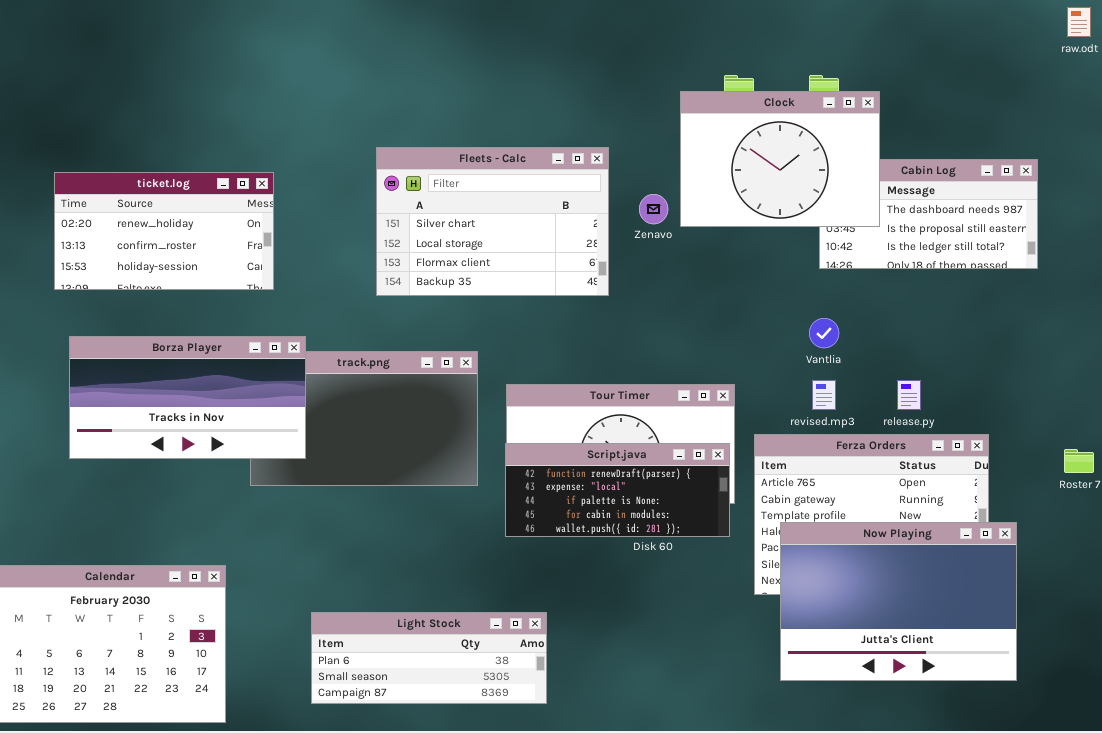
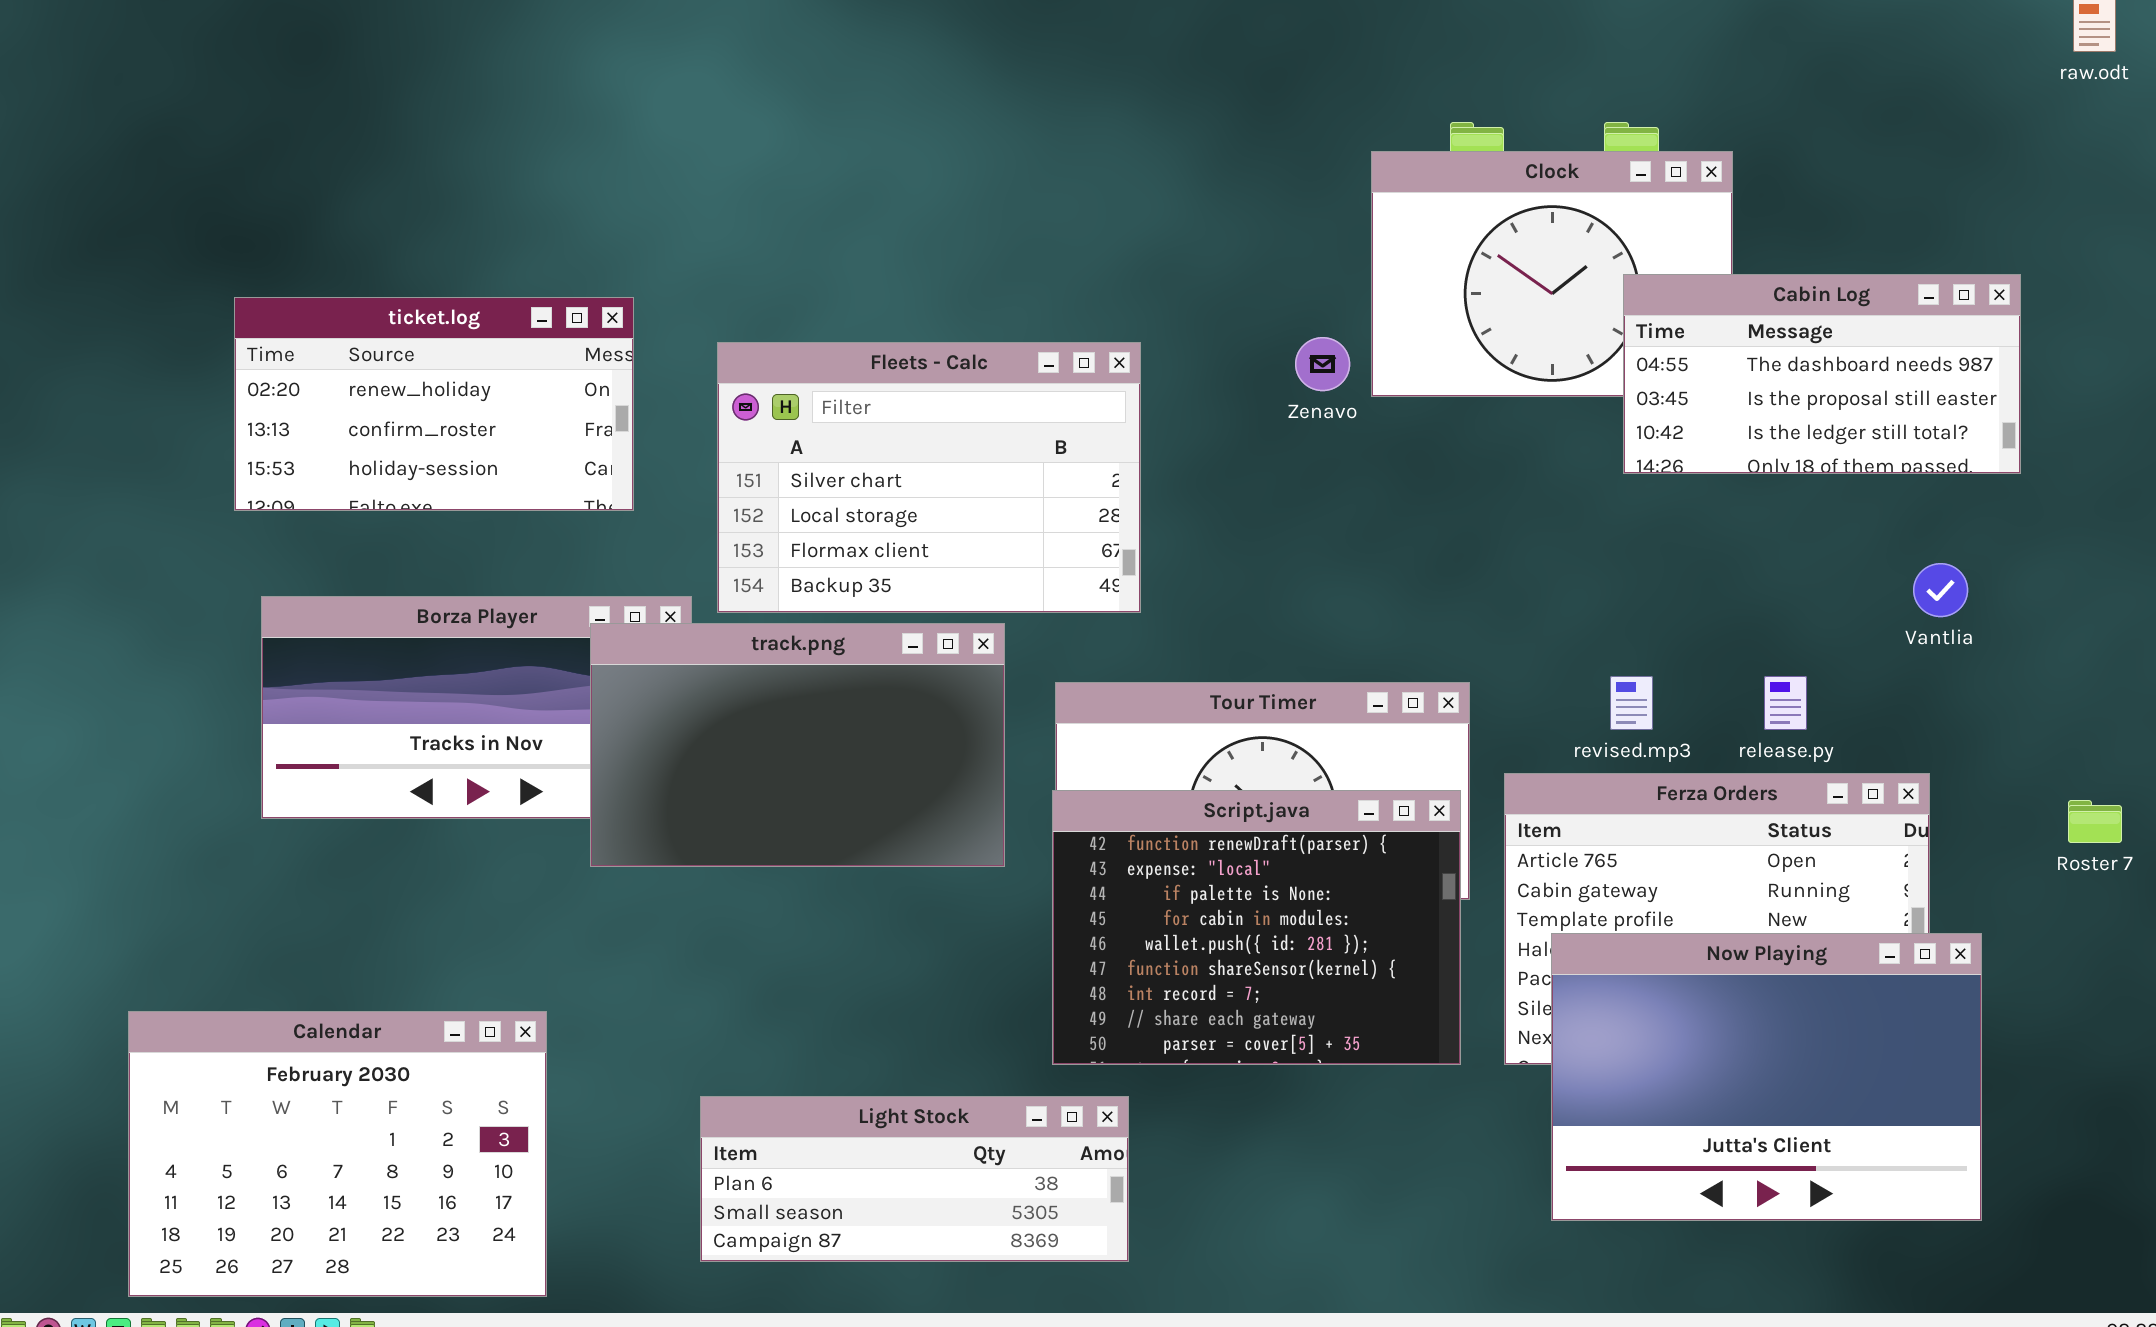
Fleets - Calc: [376,147,609,296] -> [717,342,1141,613], moved
Cabin Log: [819,159,1038,269] -> [1623,274,2021,474], raised
Vantlia: [809,318,839,348] -> [1913,563,1968,617], moved
track.png: [250,351,478,486] -> [590,623,1005,867], raised
Script.java: [505,443,730,537] -> [1052,790,1461,1065], resized

